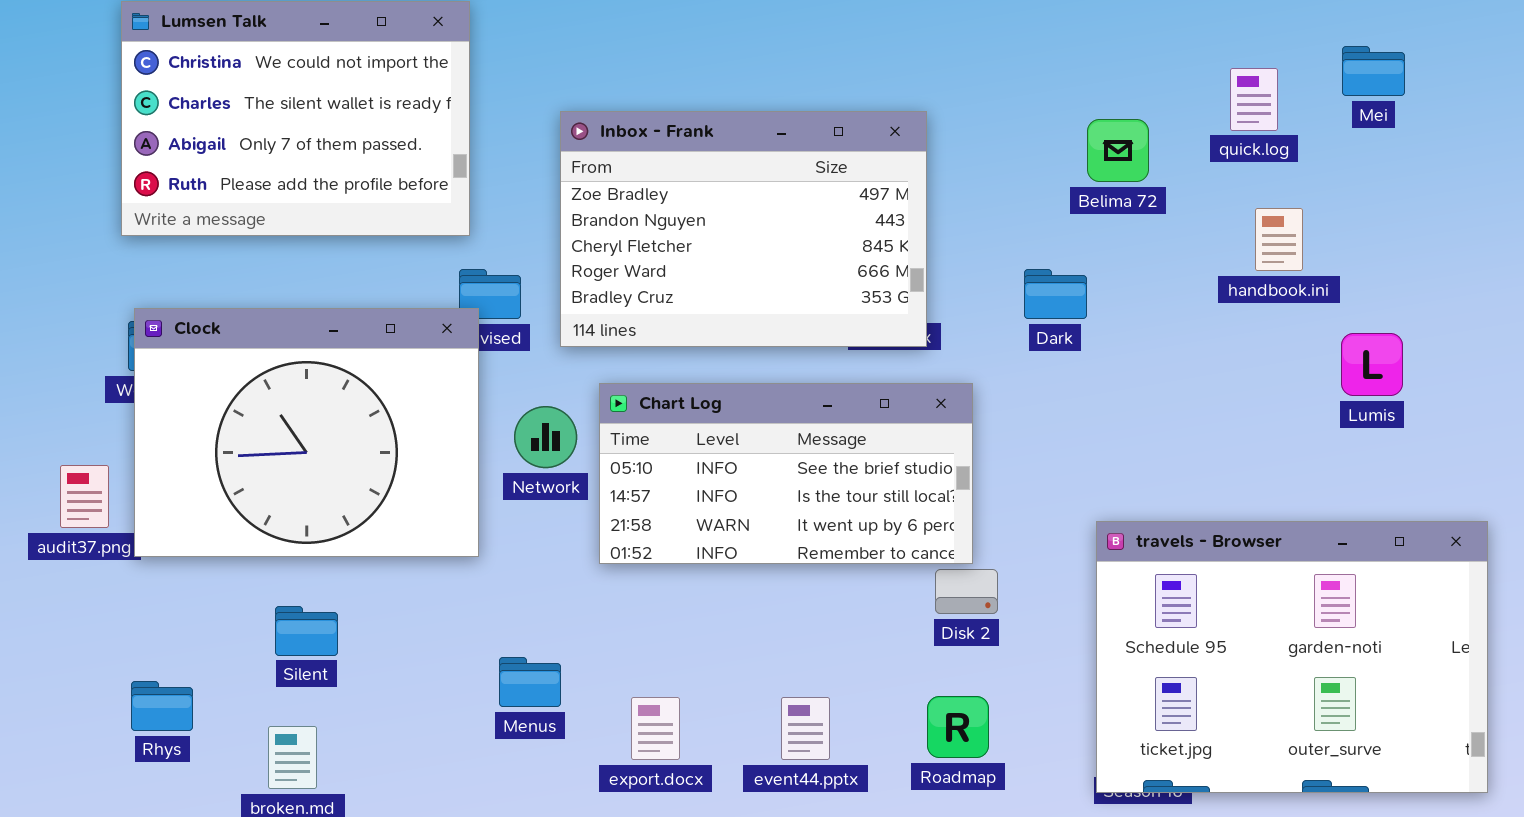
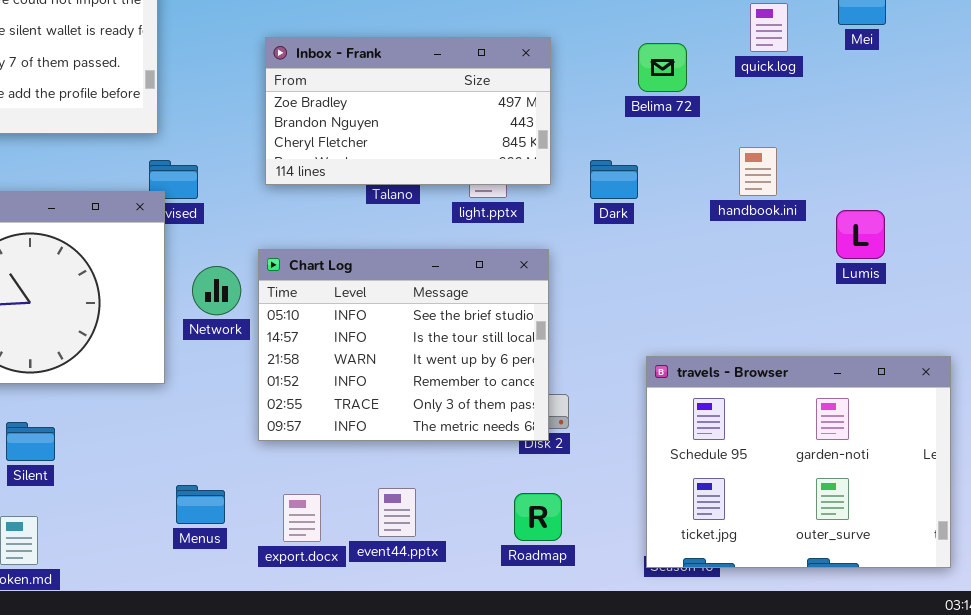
Inbox - Frank: [560,111,927,347] -> [265,37,551,185], moved, resized
handbook.ini: [1255,208,1303,271] -> [739,147,777,196], moved
Chart Log: [599,383,973,564] -> [258,249,549,441], resized
Menus: [499,657,561,707] -> [176,485,225,524], moved
event44.pptx: [781,697,830,760] -> [378,488,416,537], moved

